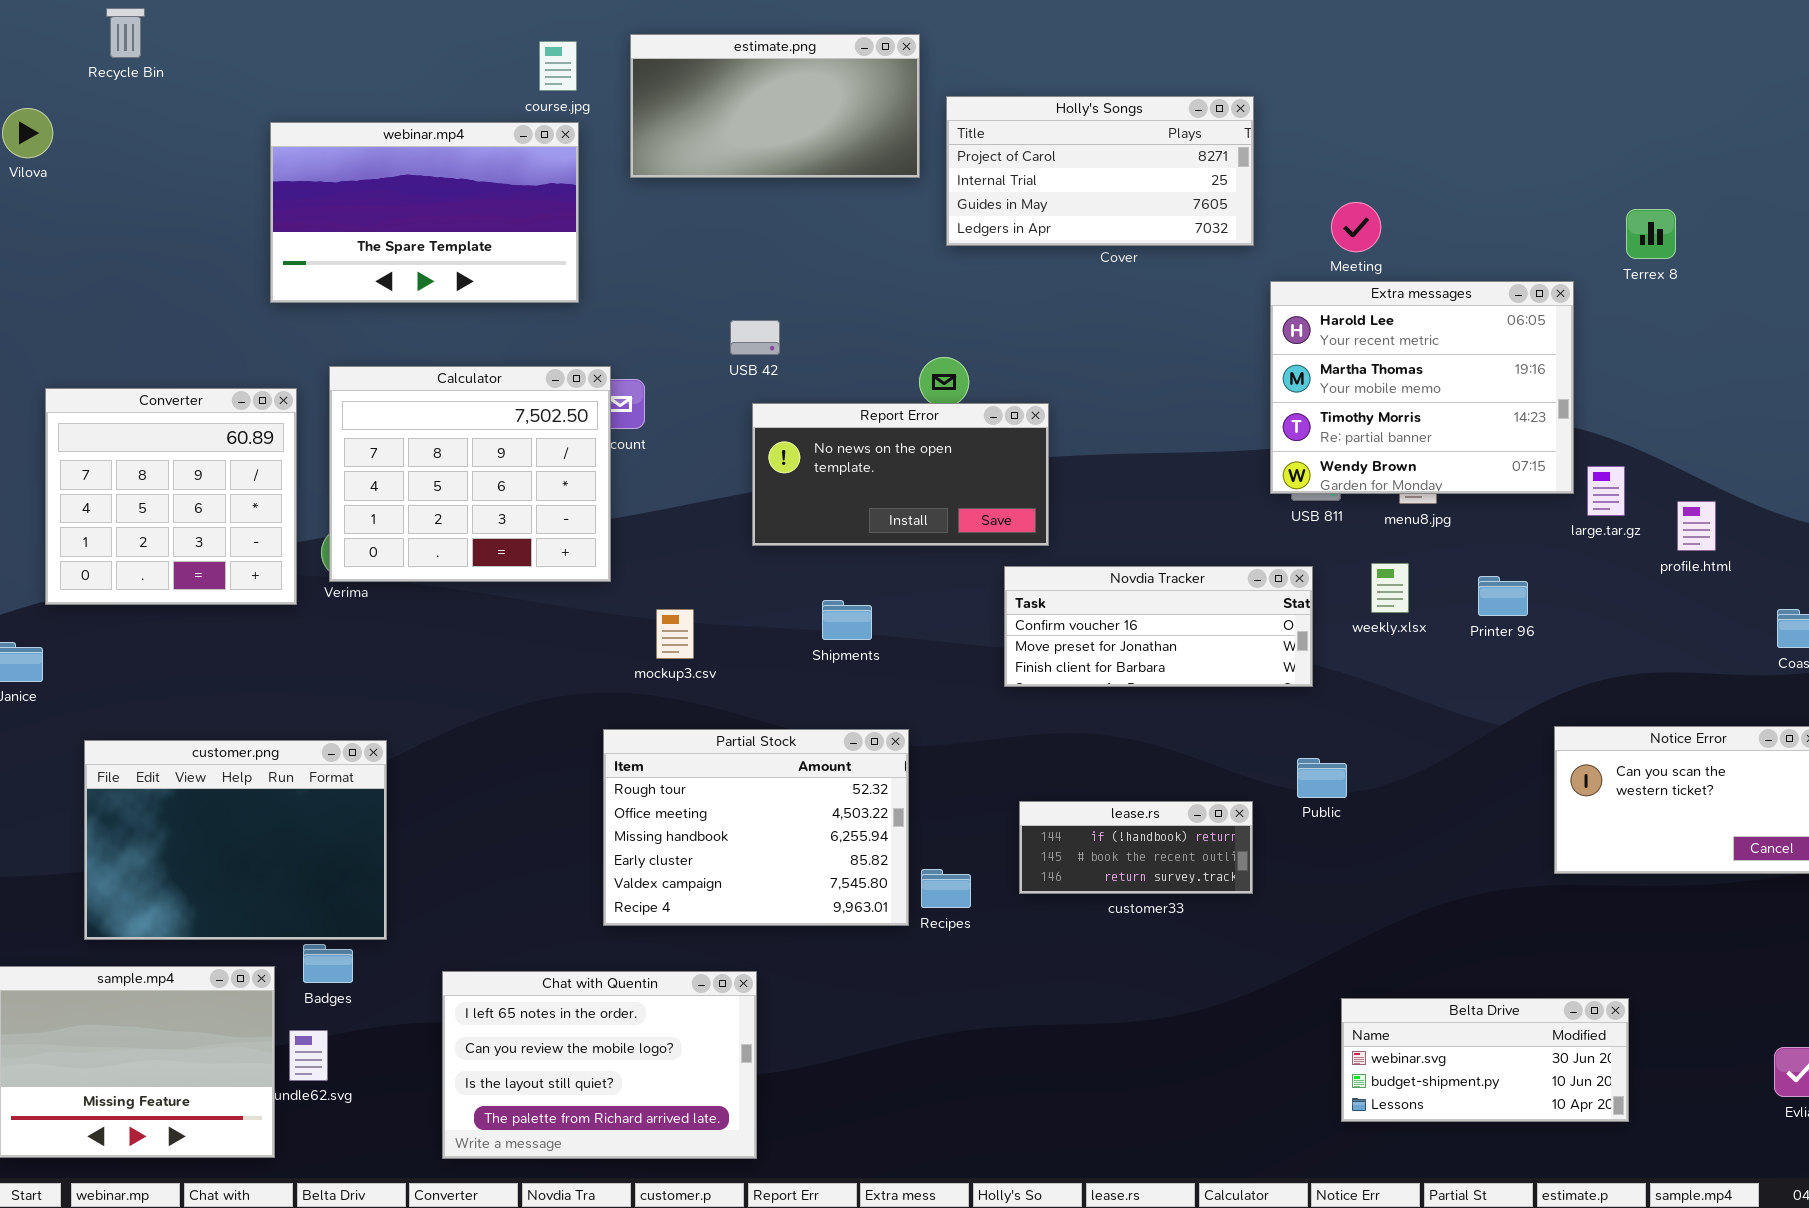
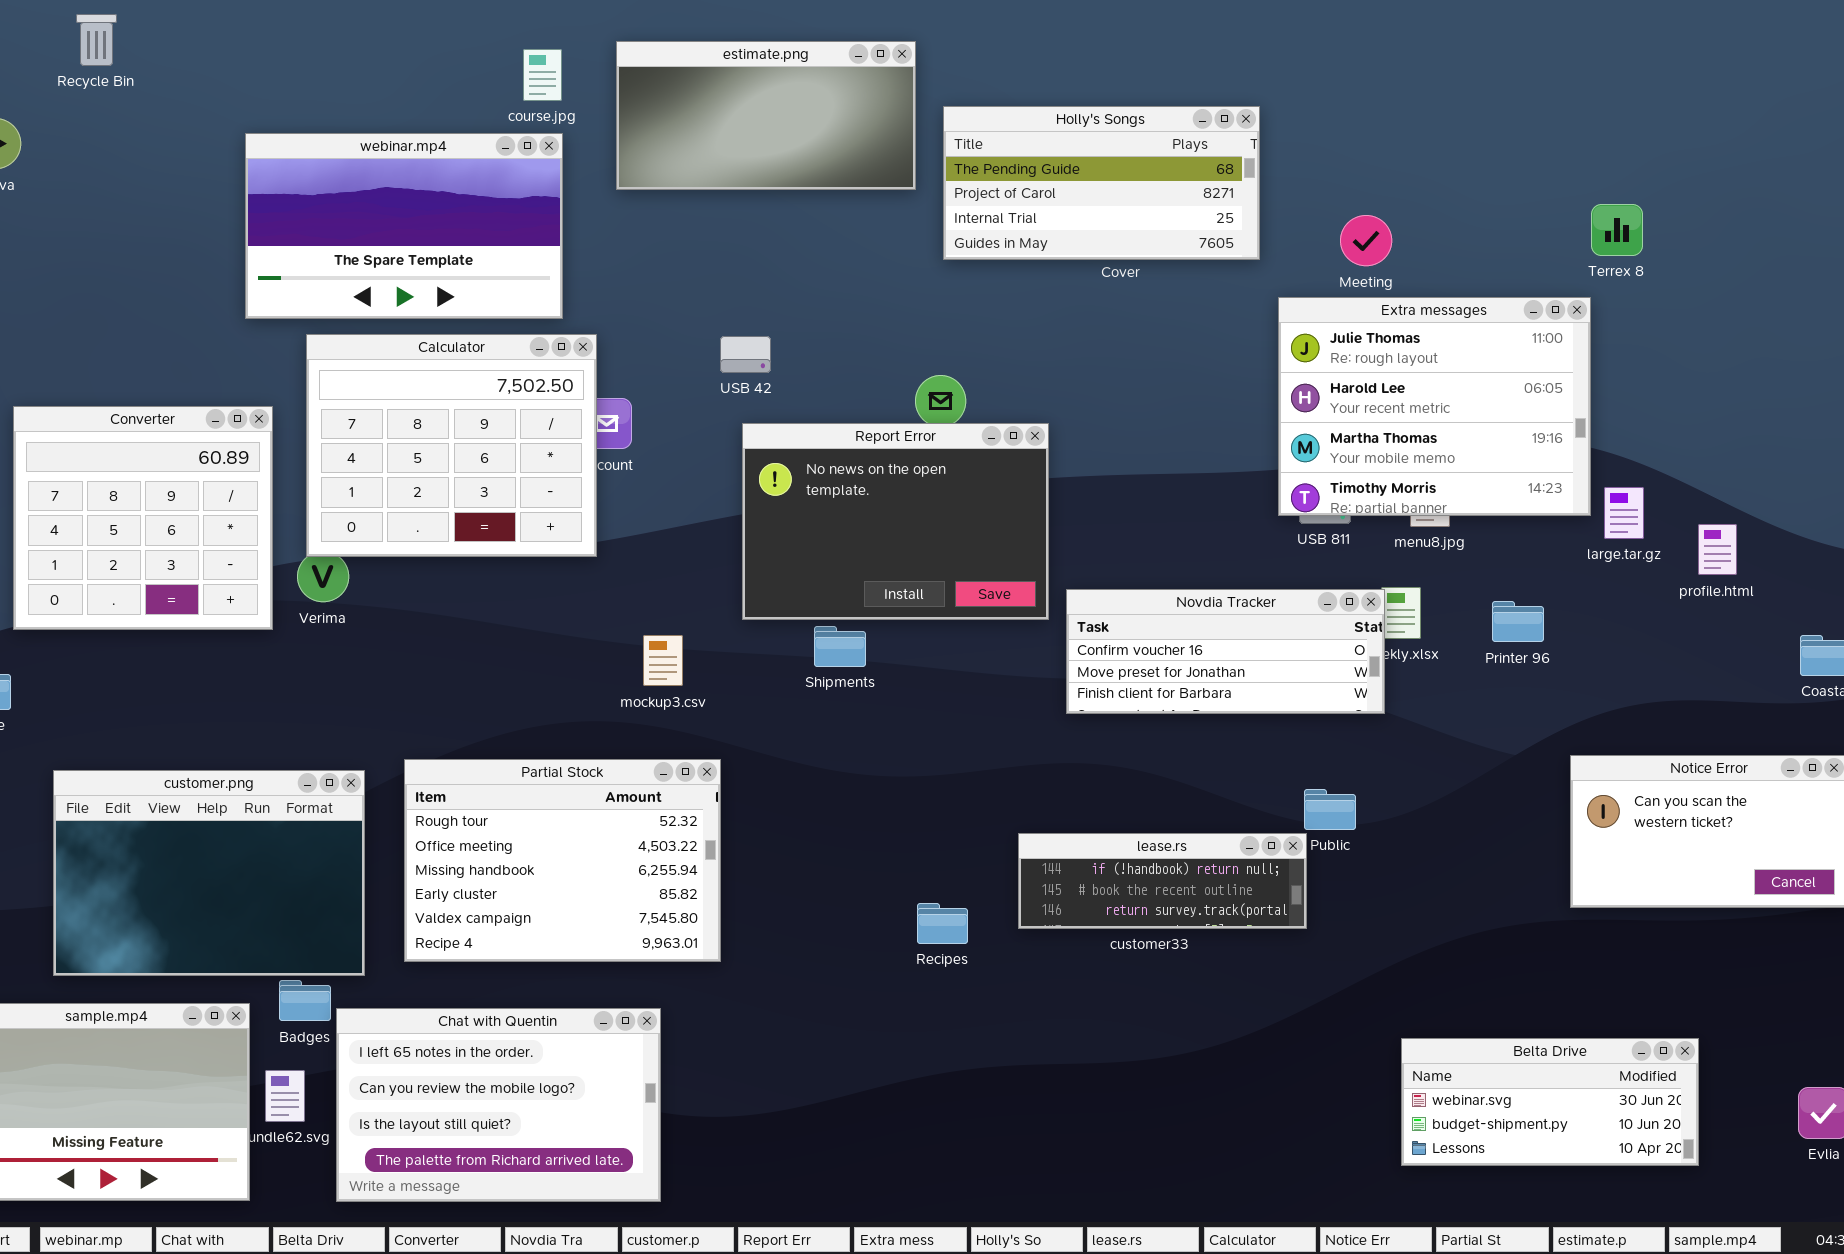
Holly's Songs: [946,96,1254,246] -> [943,106,1260,260], scrolled up 1 row
Terrex 8: [1626,209,1676,259] -> [1591,204,1643,256], moved
Extra messages: [1270,281,1574,494] -> [1278,297,1591,516], scrolled up 1 row
Calculator: [329,366,611,582] -> [306,334,597,557], moved
Report Error: [752,403,1049,546] -> [742,423,1049,620], resized
Novdia Tracker: [1004,566,1313,687] -> [1066,589,1385,714], moved
Partial Stock: [603,729,909,926] -> [404,759,721,962], moved
lease.rs: [1019,801,1253,894] -> [1018,833,1307,929], resized
Chat with Quentin: [442,971,757,1159] -> [336,1008,661,1202], moved
Belta Drive: [1341,998,1629,1122] -> [1401,1038,1699,1166], moved

